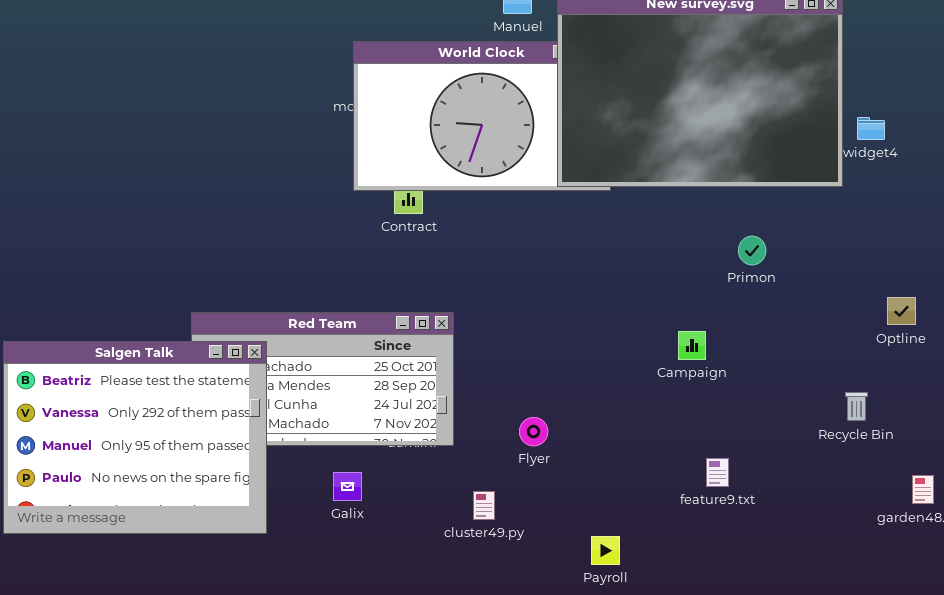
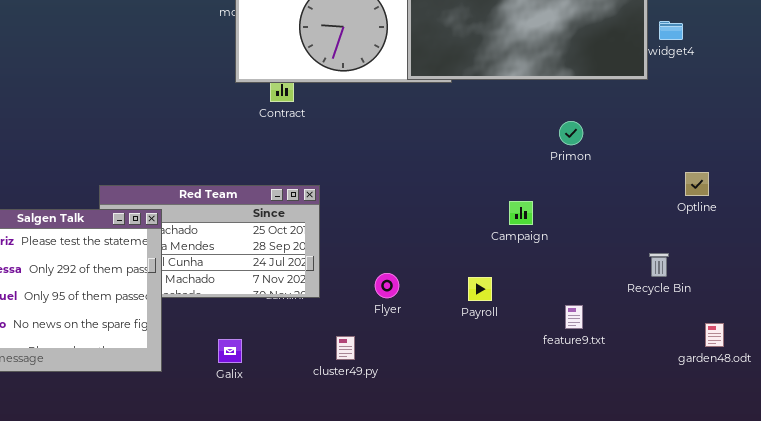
feature9.txt: [706,458,729,487] -> [565,305,583,329], moved
Galix: [333,472,362,501] -> [218,339,242,363], moved
Payroll: [591,536,620,565] -> [468,277,492,301], moved

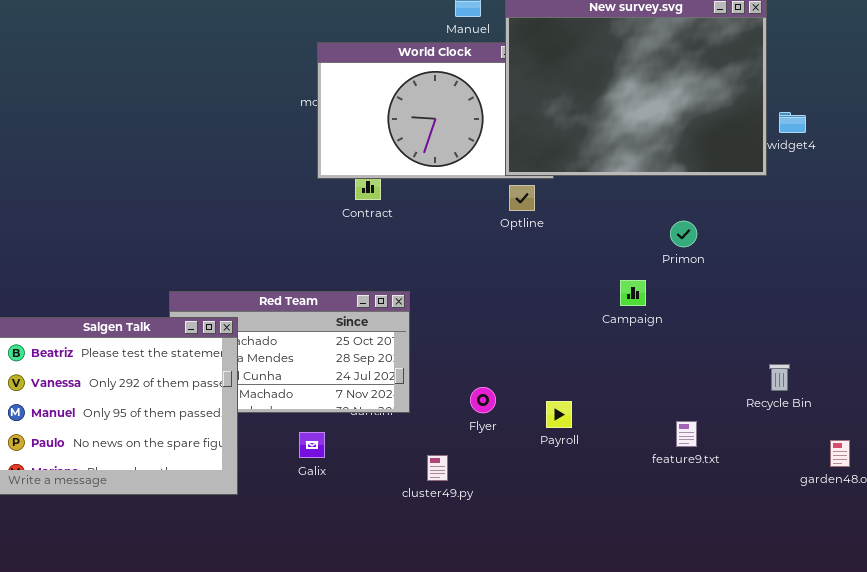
Optline: [685,172,709,196] -> [509,185,535,211], moved
Campaign: [509,201,533,225] -> [620,280,646,306], moved
Payroll: [468,277,492,301] -> [546,401,572,428], moved
Galix: [218,339,242,363] -> [299,432,325,458], moved

